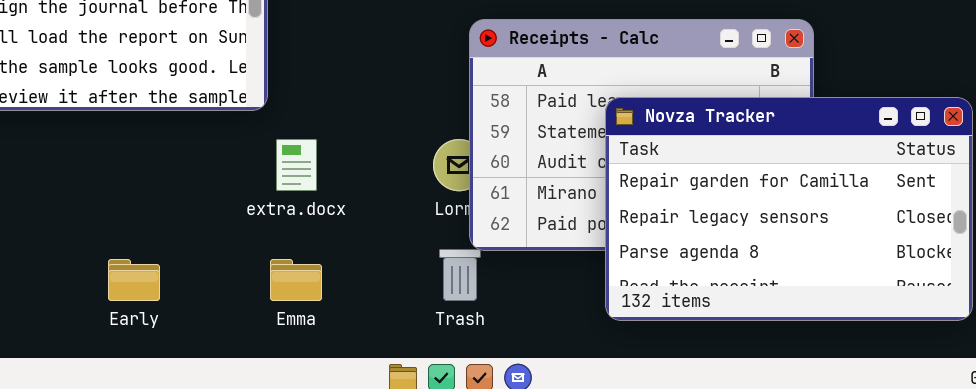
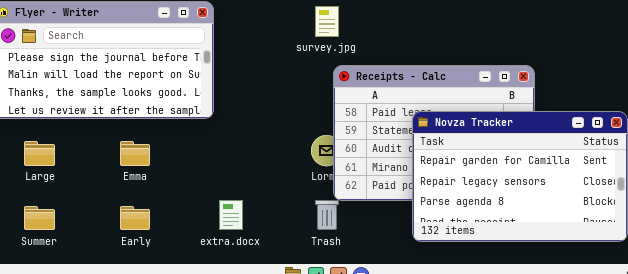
extra.docx: [276,139,317,191] -> [219,200,243,230], moved
Emma: [270,259,322,301] -> [120,141,150,166], moved

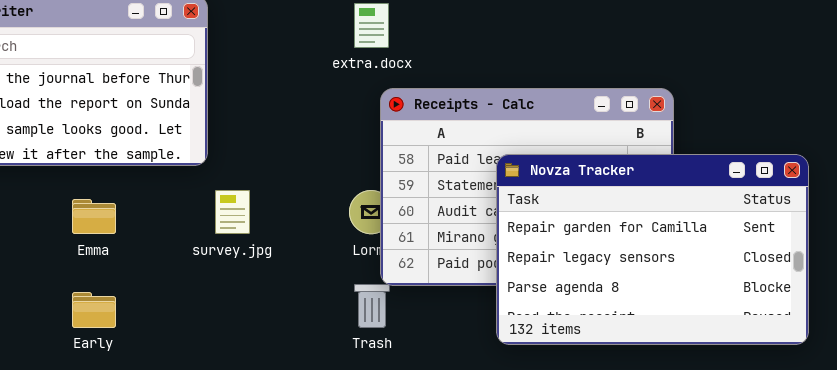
survey.jpg: [315,6,339,37] -> [215,190,250,234], moved
extra.docx: [219,200,243,230] -> [354,3,389,48], moved

